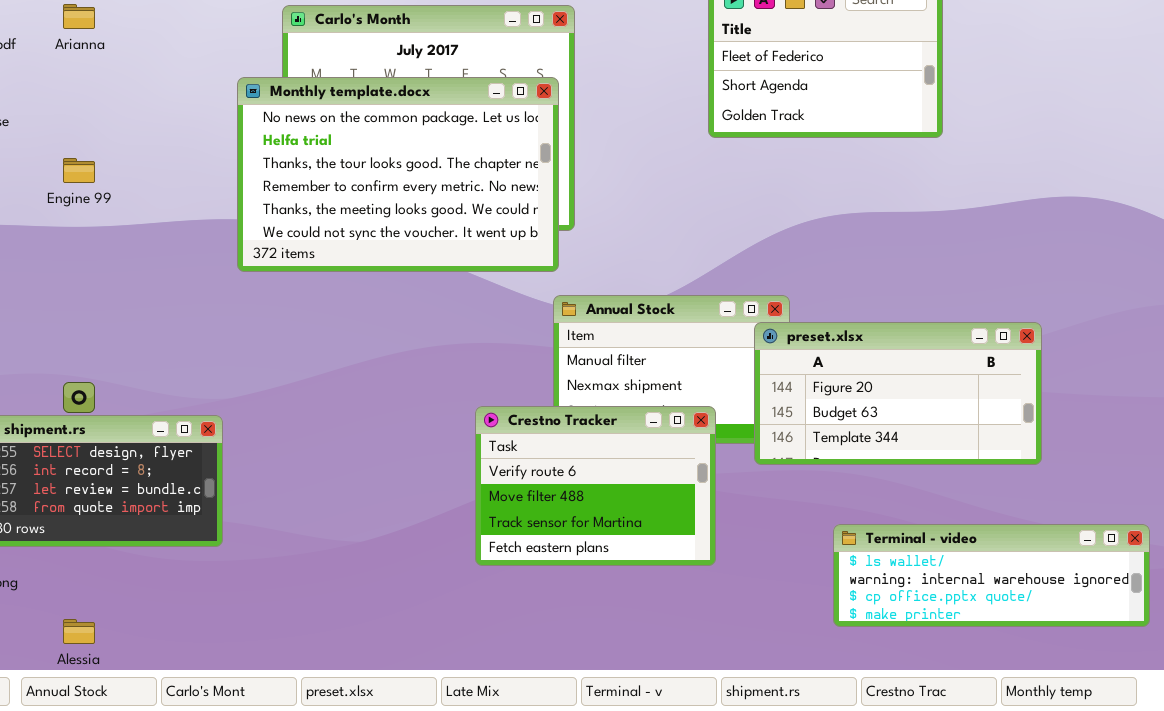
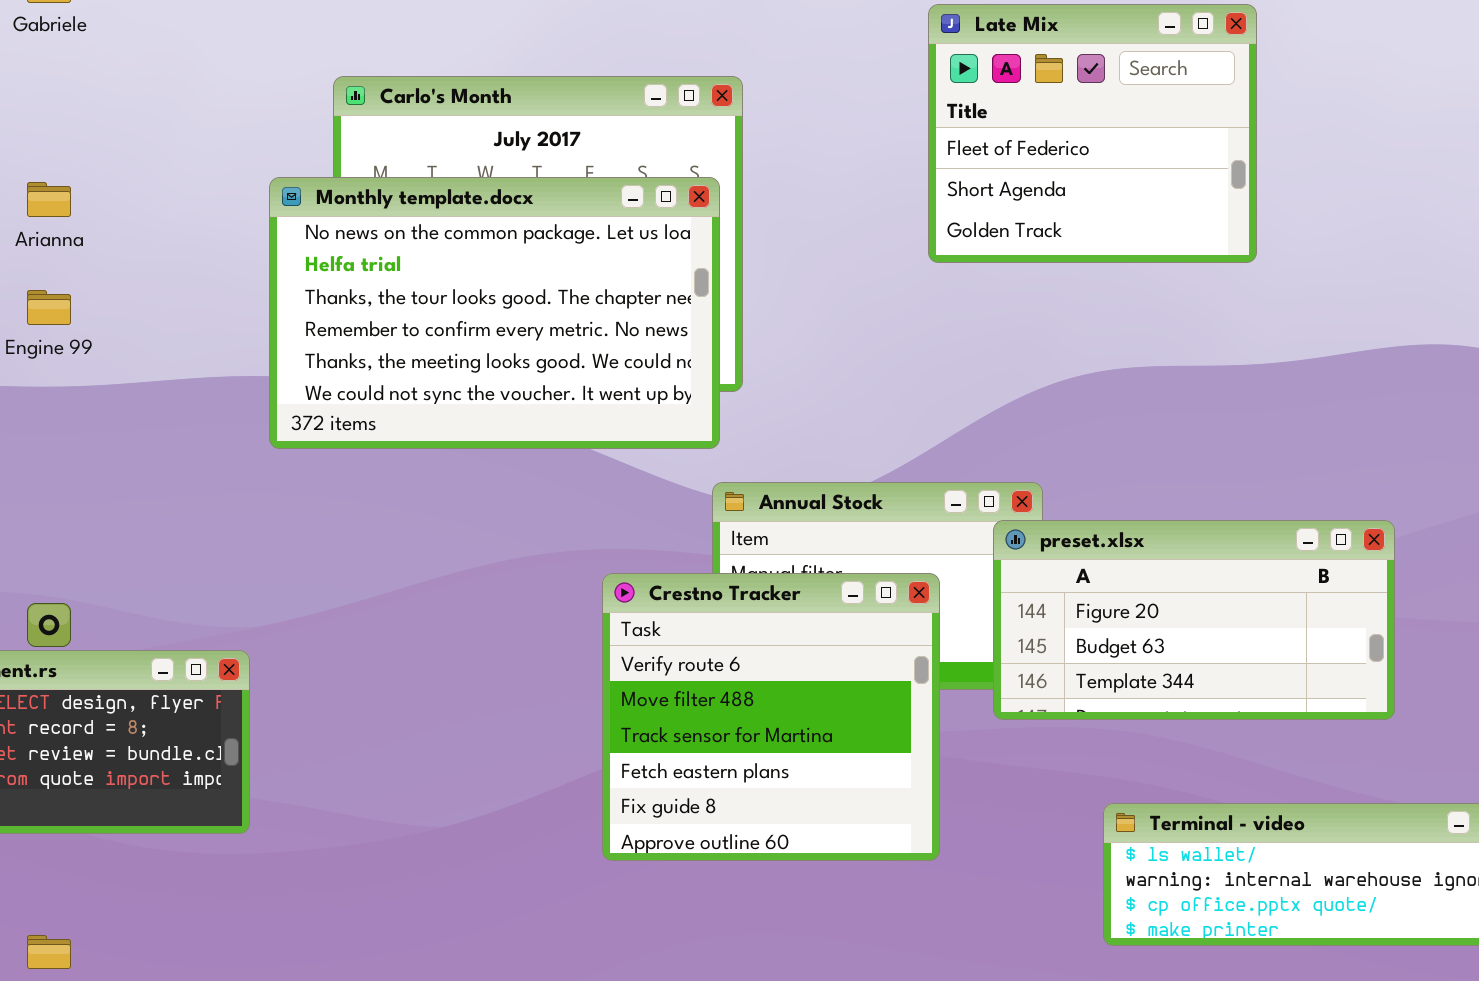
Arianna: [63,4,95,29] -> [27,182,71,217], moved
Crestno Tracker: [475,406,716,566] -> [602,573,940,861], resized

